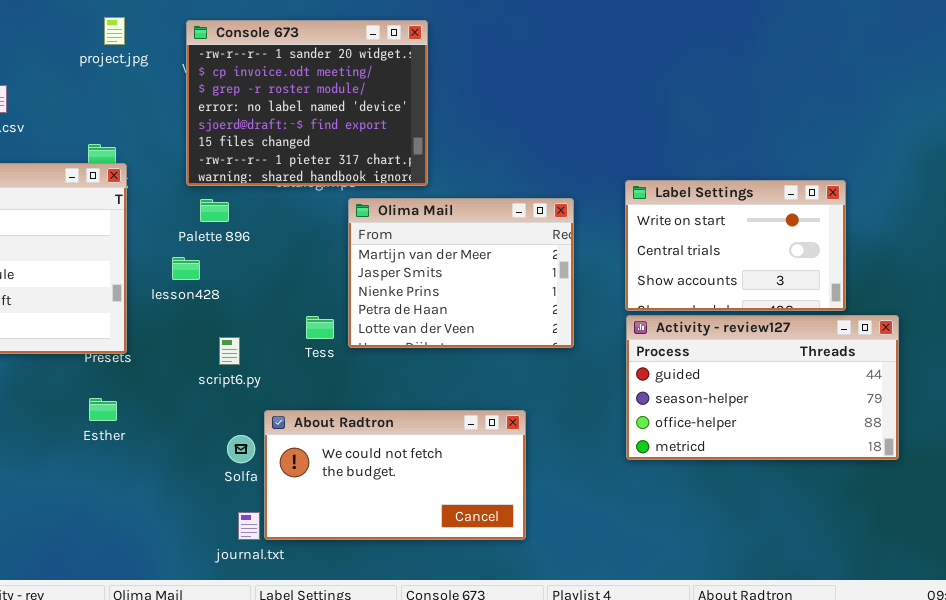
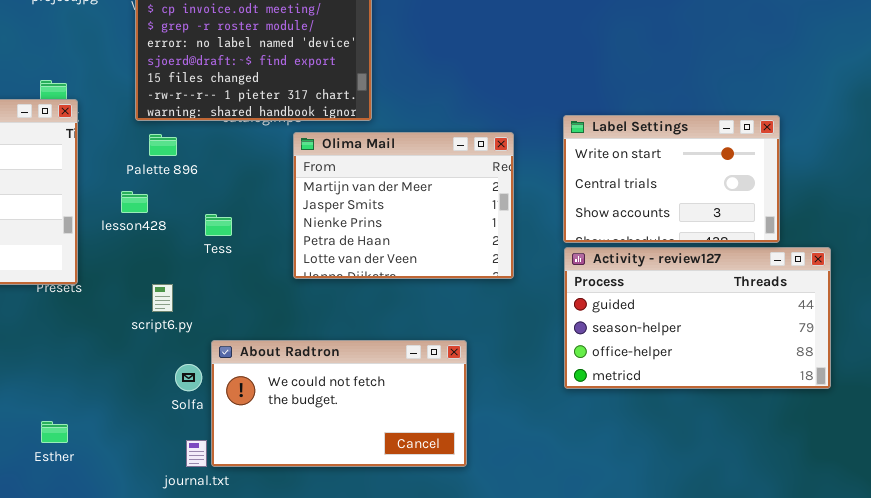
Tess: [306,316,334,339] -> [205,214,232,236], moved
script6.py: [219,337,240,365] -> [152,284,173,312], moved
Esther: [89,398,117,421] -> [41,421,68,443], moved

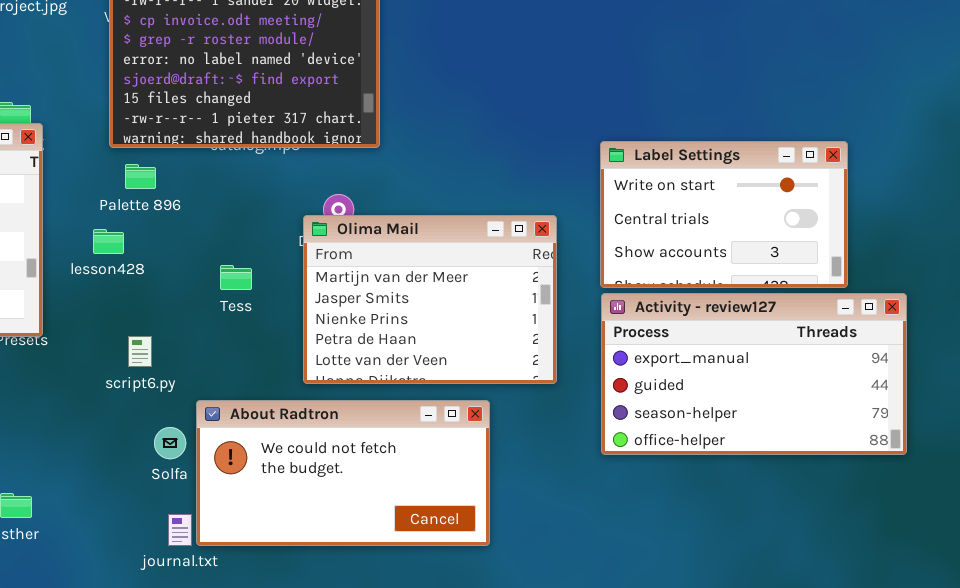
Olima Mail: [293,132,514,279] -> [303,215,557,384], moved
Tess: [205,214,232,236] -> [220,265,252,290], moved
Activity - review127: [564,247,831,389] -> [601,293,907,455], scrolled up 1 row

